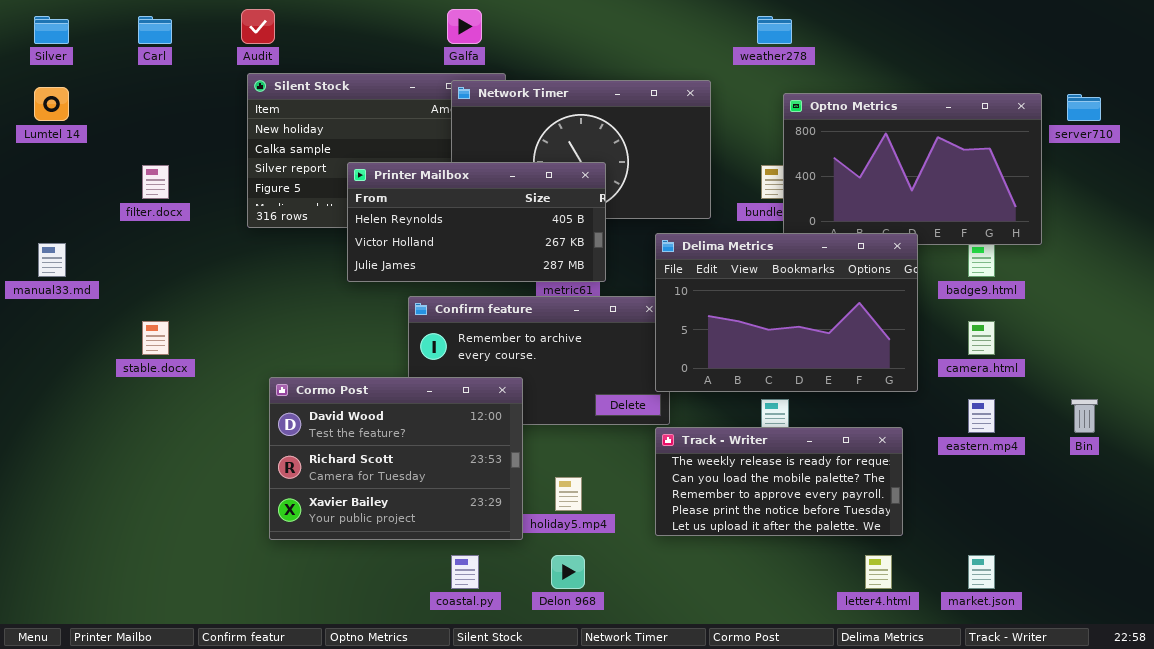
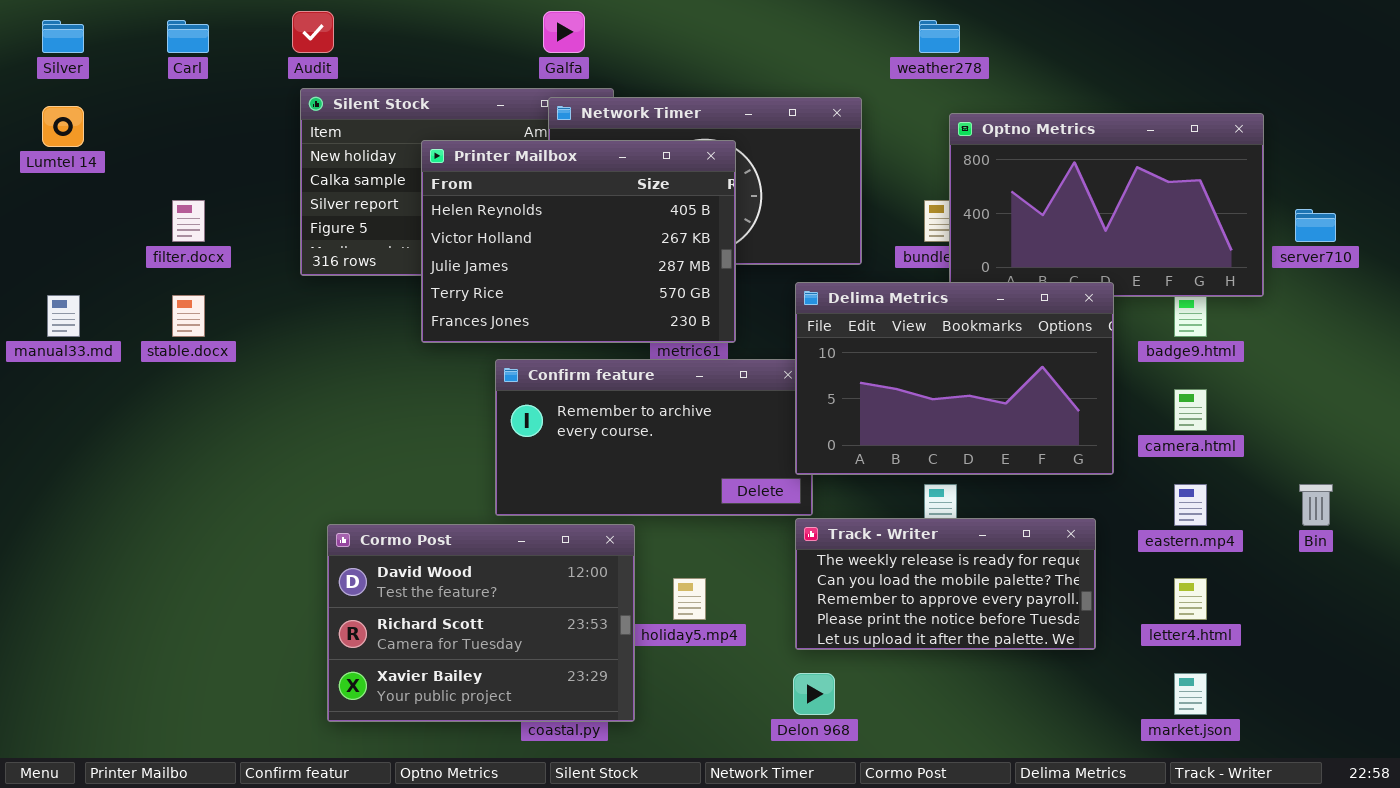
server710: [1067,94,1101,121] -> [1295,209,1336,242], moved
Printer Mailbox: [347,162,606,282] -> [421,140,736,343], resized
stable.docx: [142,321,169,355] -> [172,295,205,337], moved
Cormo Post: [269,377,523,540] -> [327,524,635,722], moved
Delon 968: [551,555,585,589] -> [793,673,835,715], moved
letter4.html: [865,555,892,589] -> [1174,578,1207,620], moved

